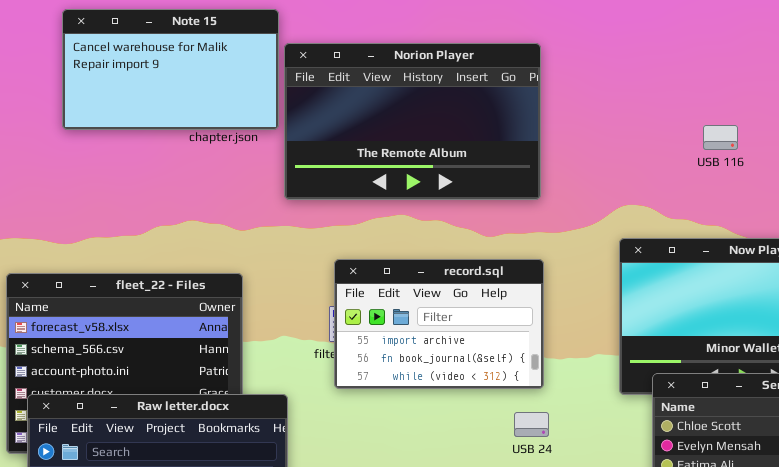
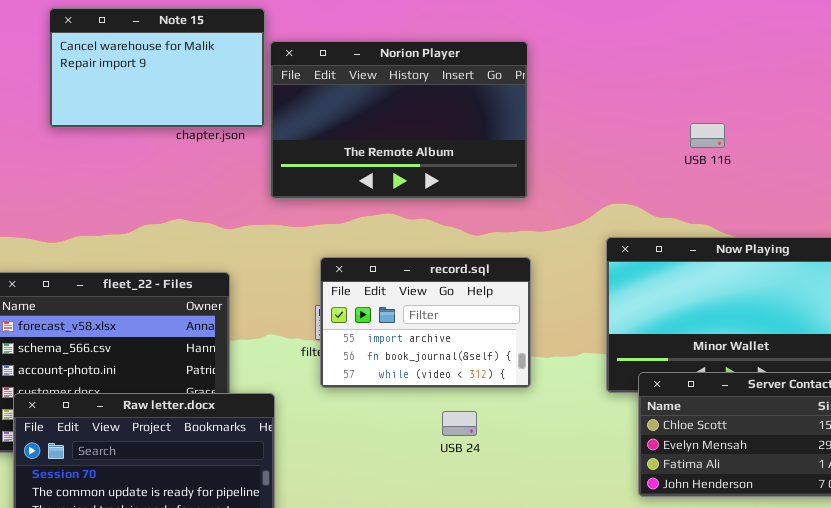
USB 24: [514,412,549,437] -> [442,411,477,436], moved

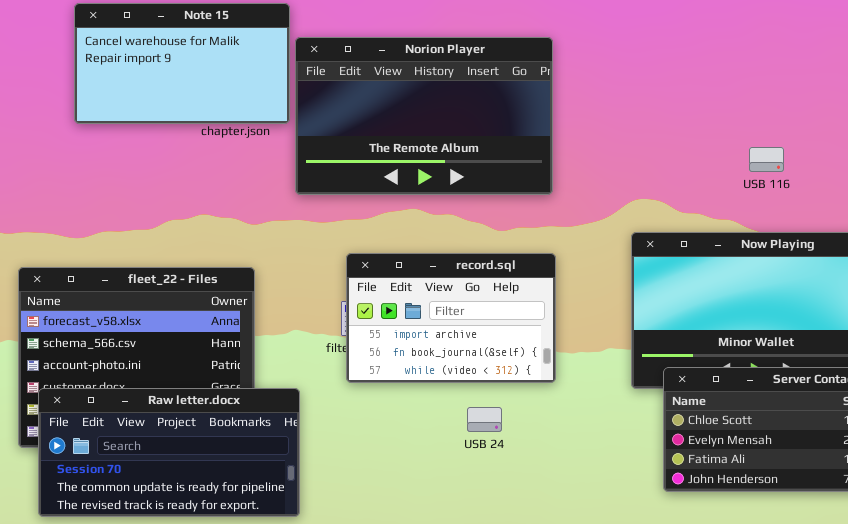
USB 116: [690,123,725,148] -> [749,147,784,172], moved

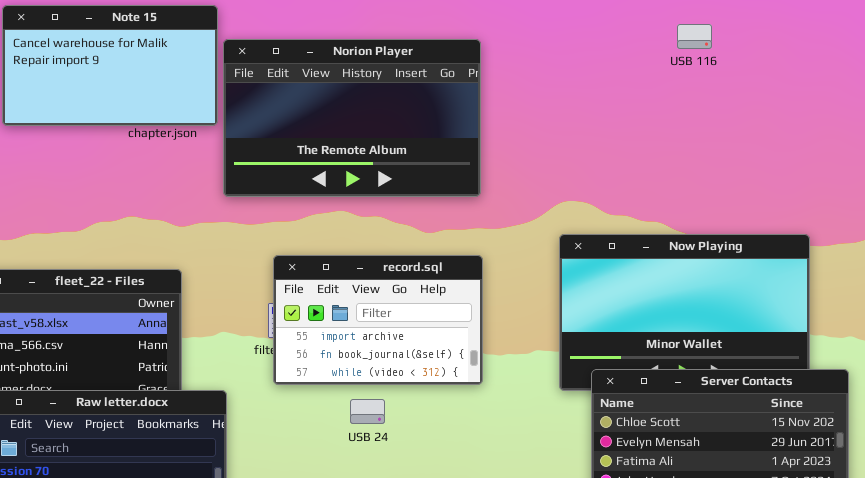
USB 116: [749,147,784,172] -> [677,24,712,49], moved
USB 24: [467,407,502,432] -> [350,399,385,424], moved

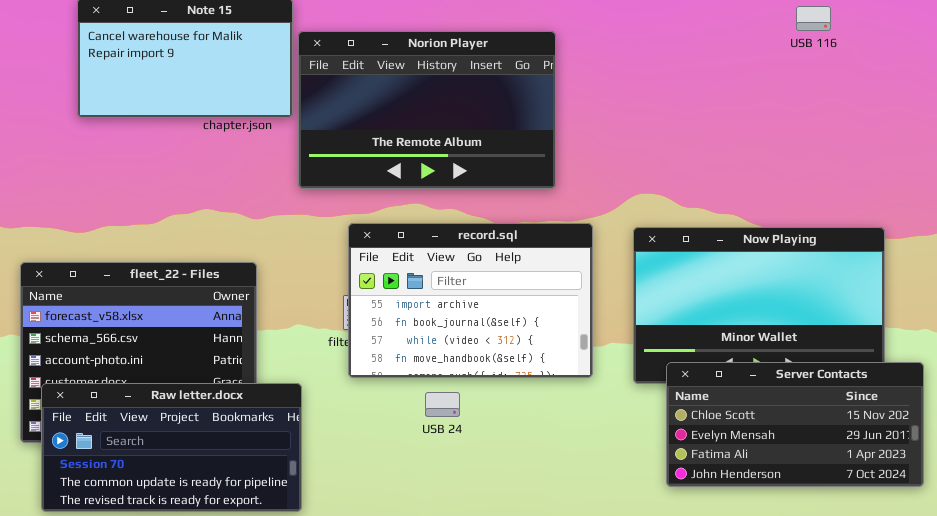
USB 116: [677,24,712,49] -> [796,6,831,31], moved
record.sql: [273,255,483,385] -> [348,223,593,378], resized

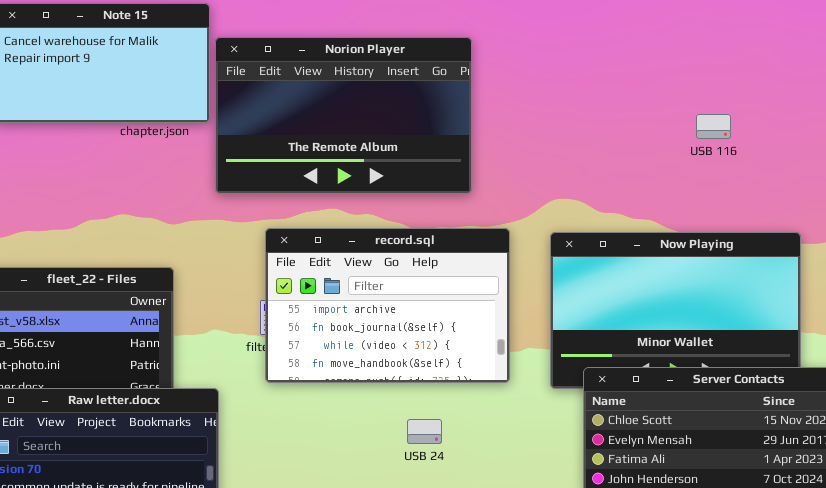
USB 116: [796,6,831,31] -> [696,114,731,139], moved
USB 24: [425,392,460,417] -> [407,419,442,444], moved

